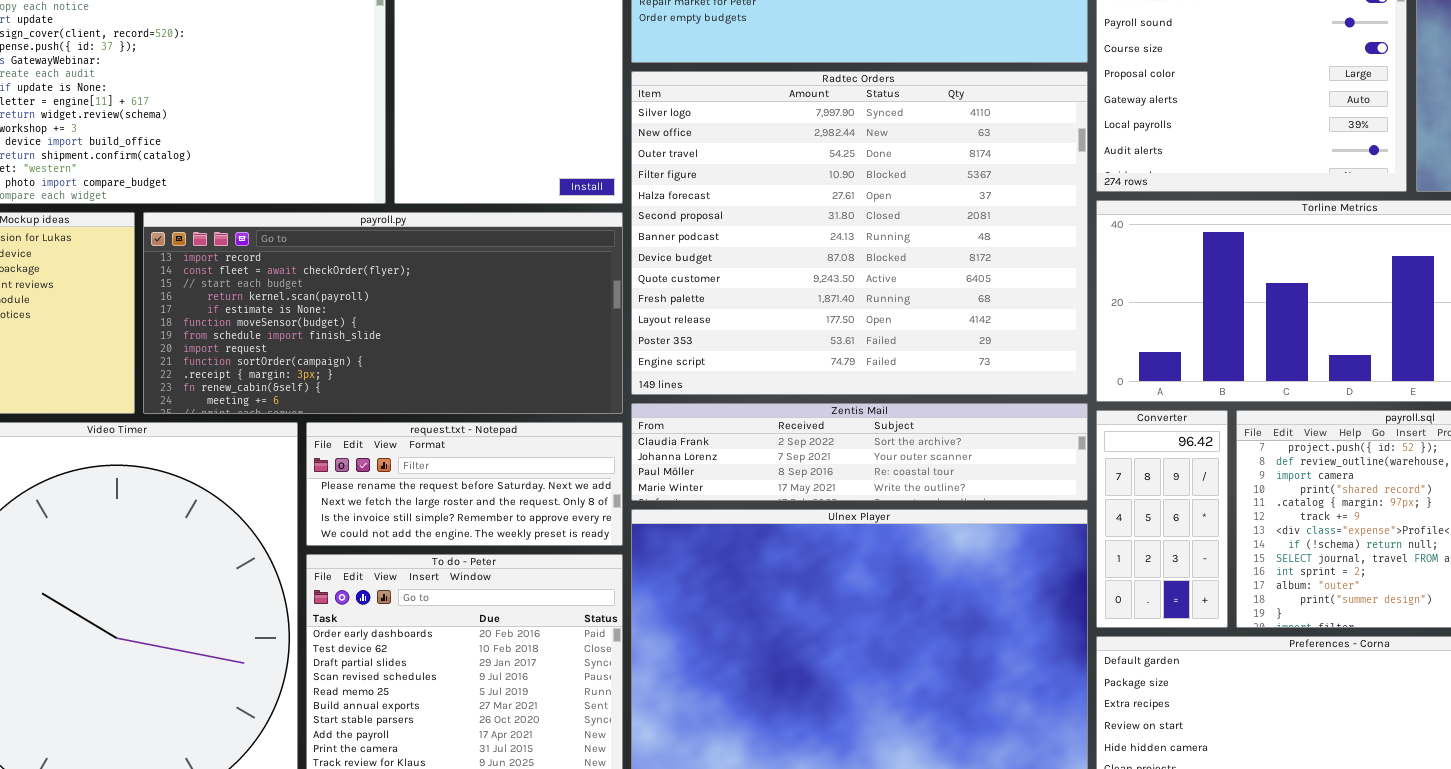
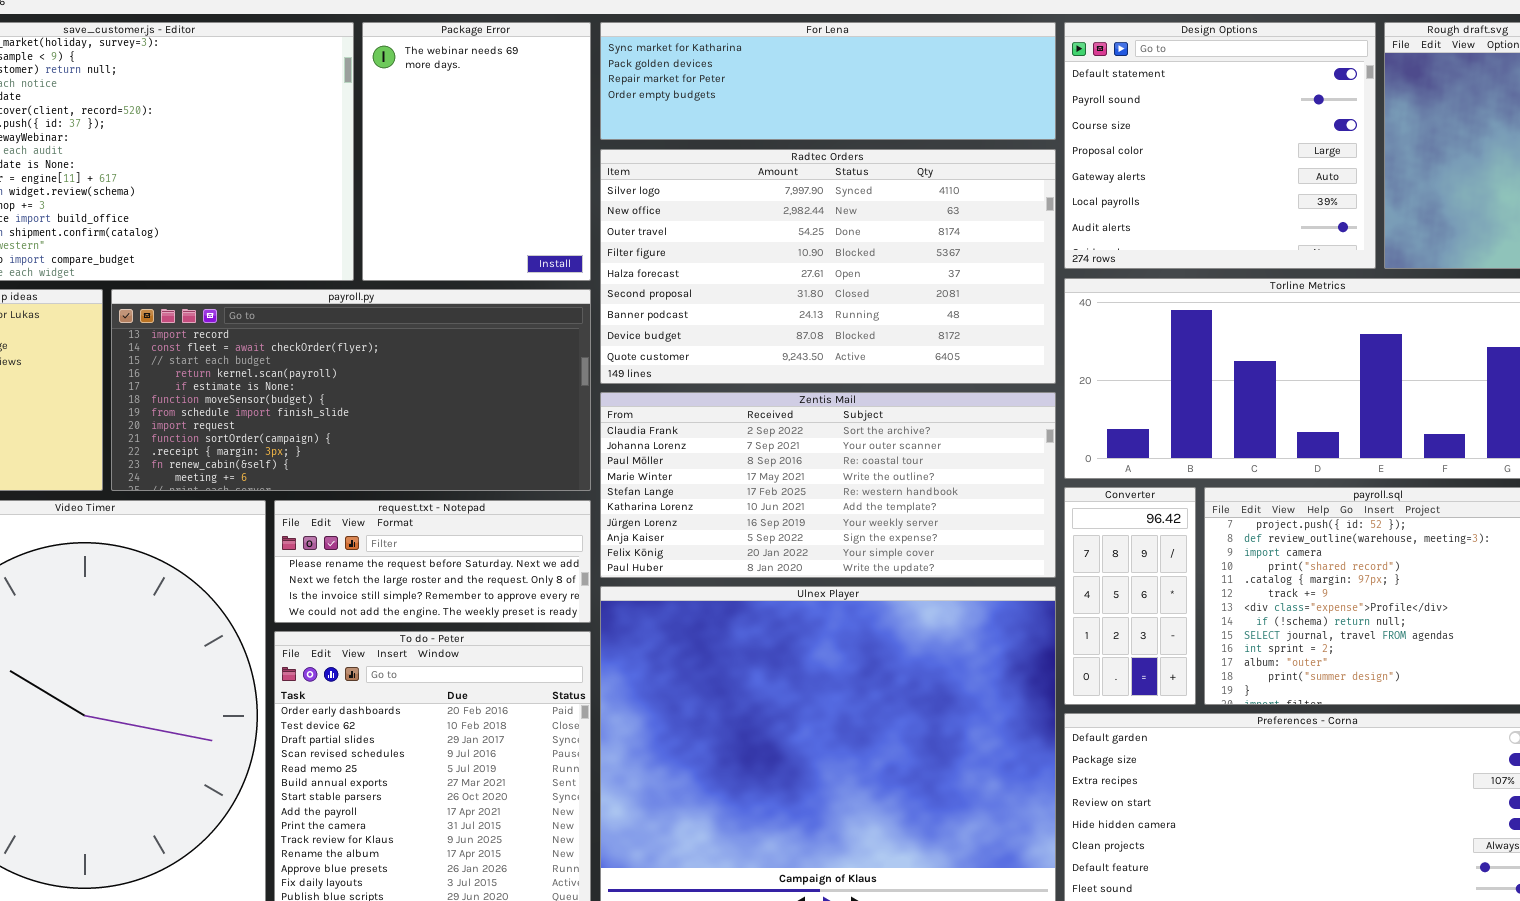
Radtec Orders: [631,71,1088,395] -> [600,149,1056,384], resized
Zentis Mail: [631,403,1088,501] -> [600,392,1056,578], resized

